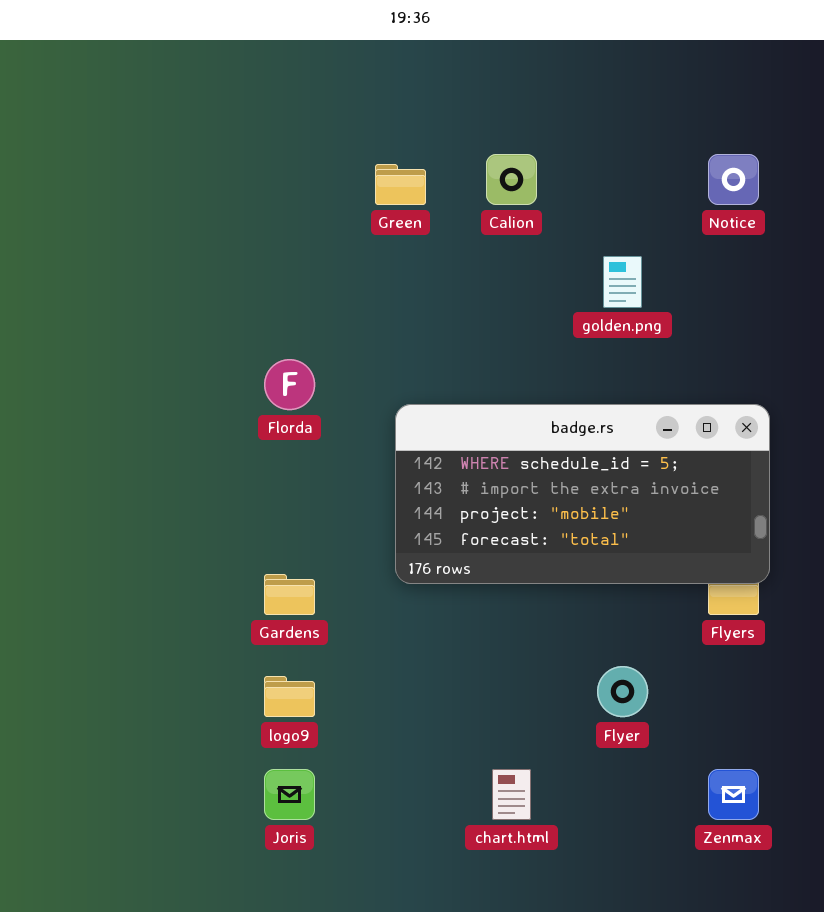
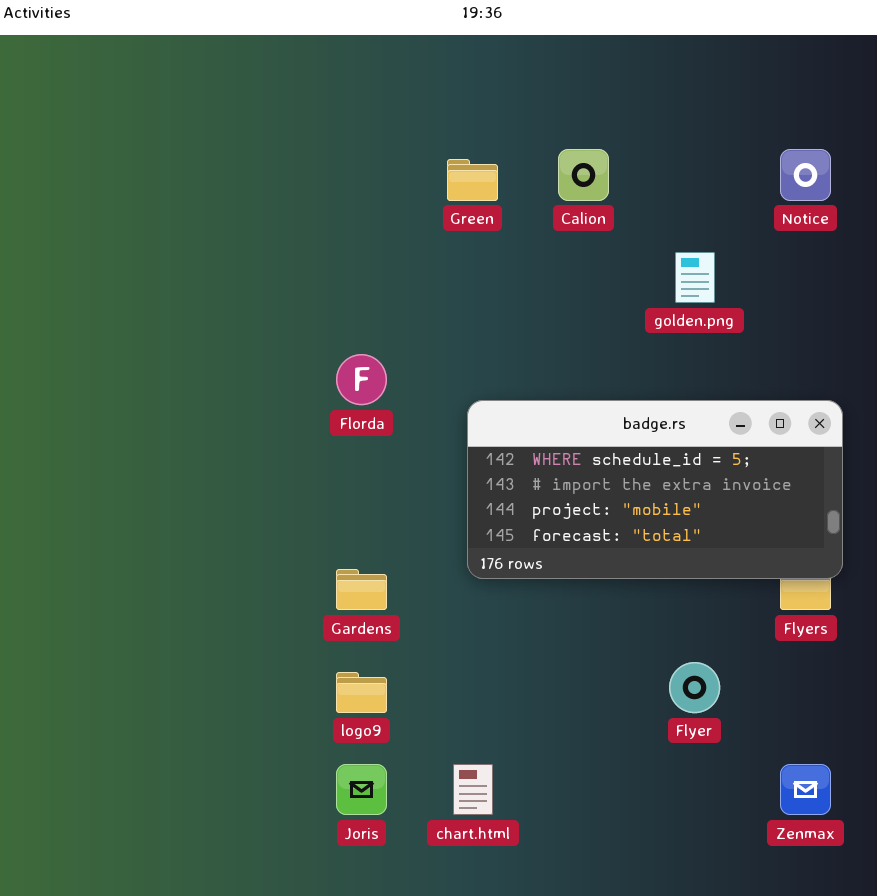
chart.html: [492,769,531,820] -> [453,764,493,815], moved

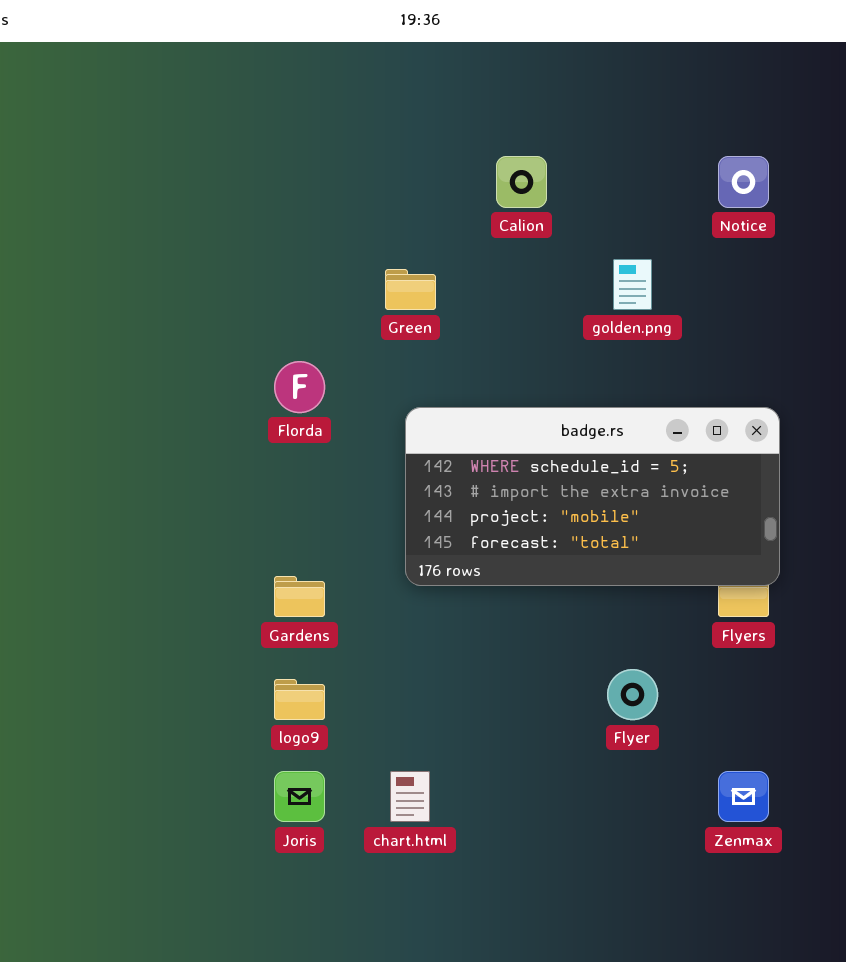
Green: [447,159,498,201] -> [385,269,436,310], moved

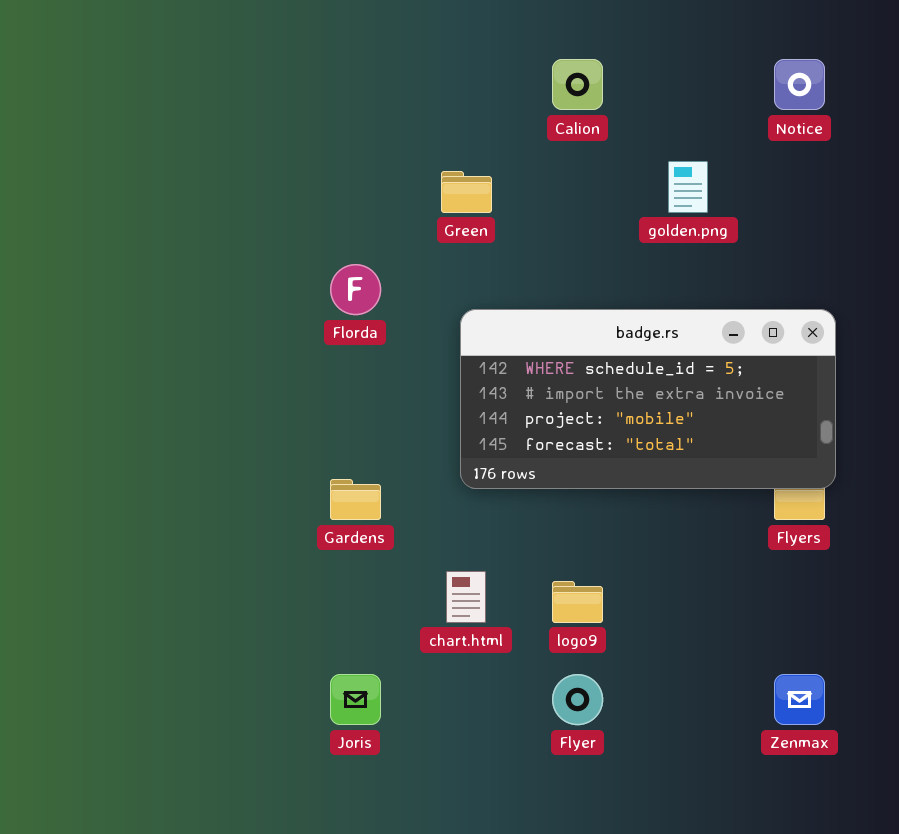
Flyer: [607,669,658,720] -> [552,674,603,725], moved
logo9: [274,679,325,720] -> [552,581,603,623], moved
chart.html: [390,771,430,822] -> [446,571,486,623], moved

